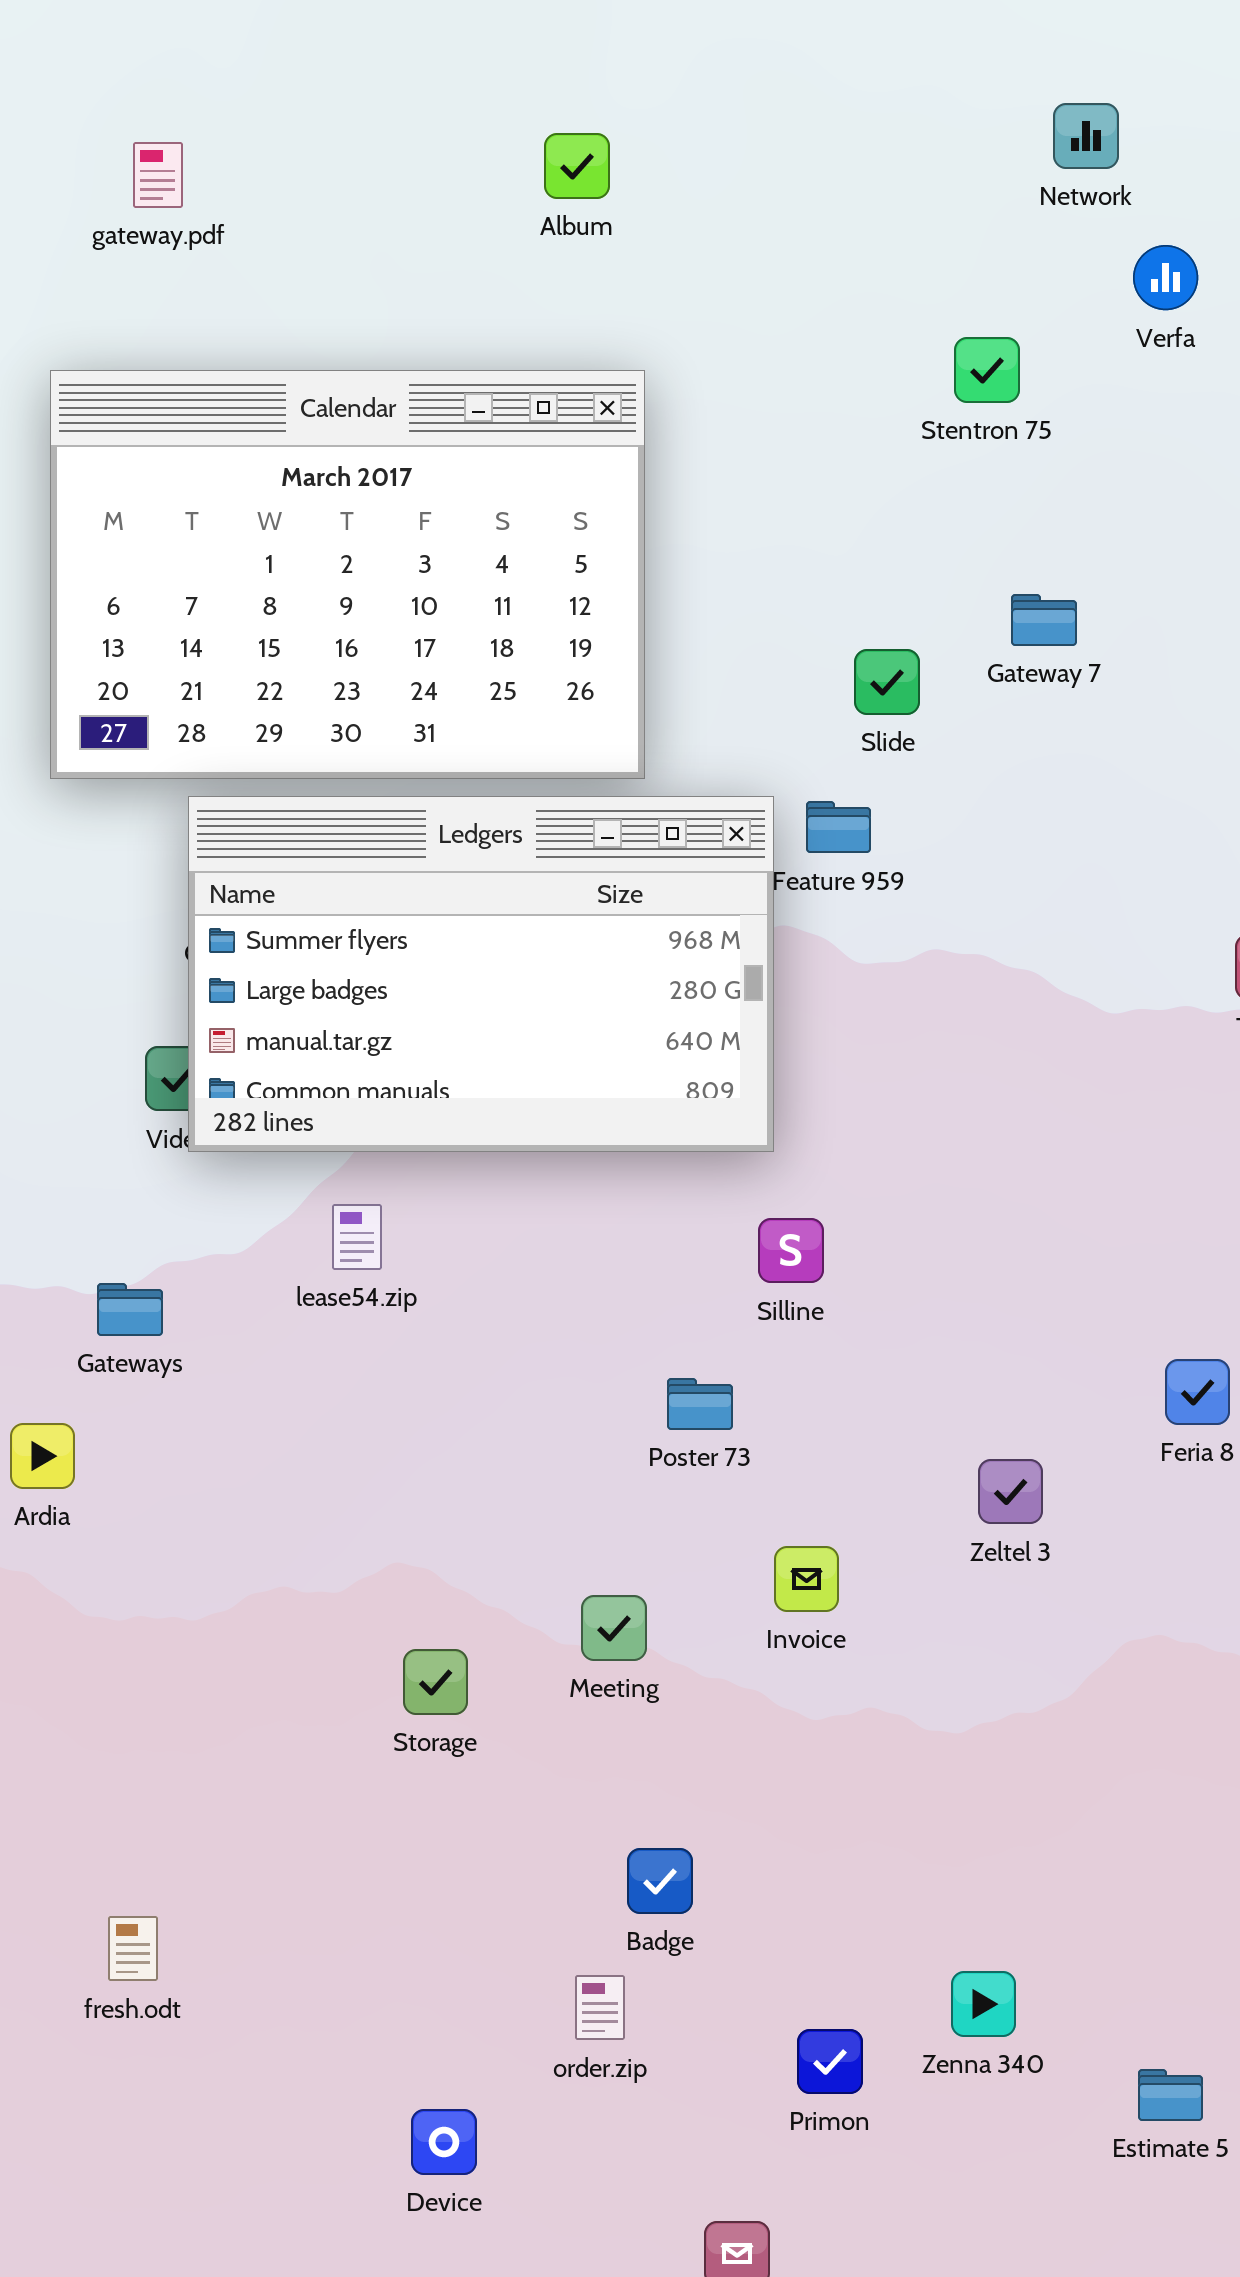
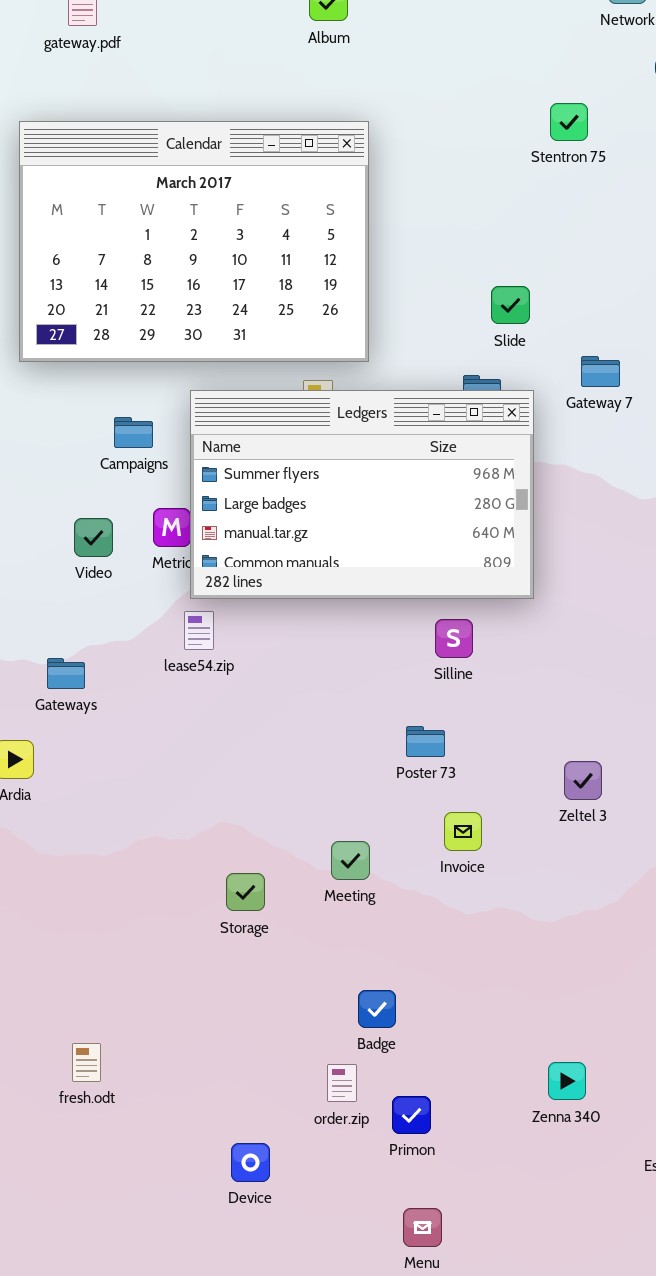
Gateway 7: [1011,594,1077,646] -> [581,356,620,387], moved
Ledgers: [188,796,774,1152] -> [190,390,534,599], moved
Poster 73: [667,1378,733,1430] -> [406,726,445,757], moved
fresh.odt: [108,1916,158,1981] -> [72,1043,101,1082], moved
Primon: [797,2029,863,2094] -> [392,1096,431,1134], moved

